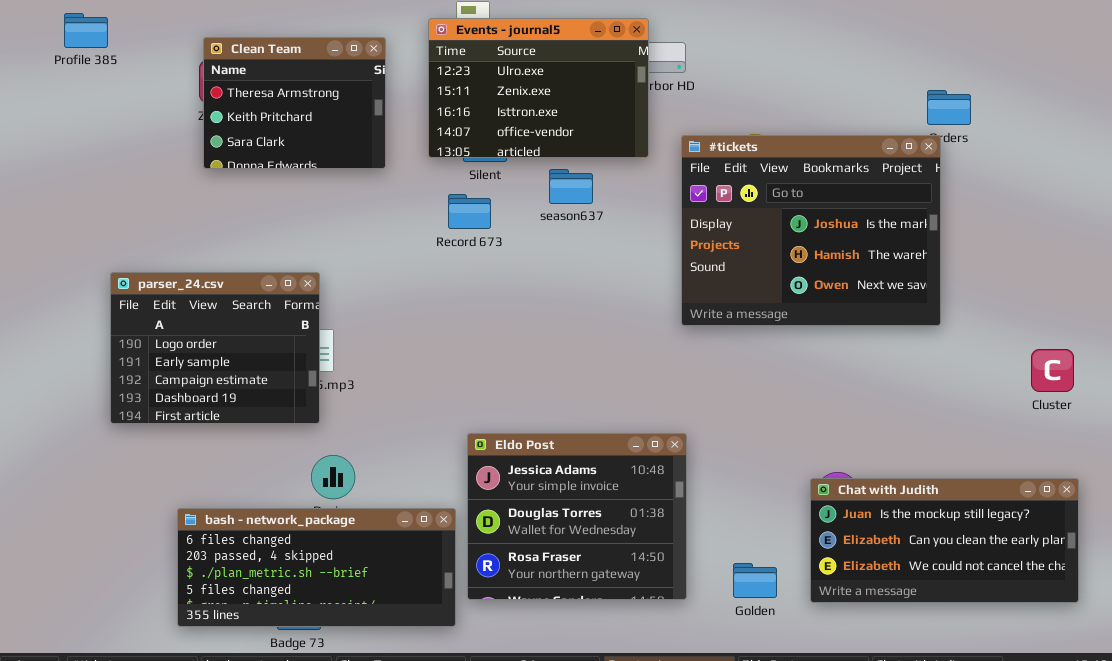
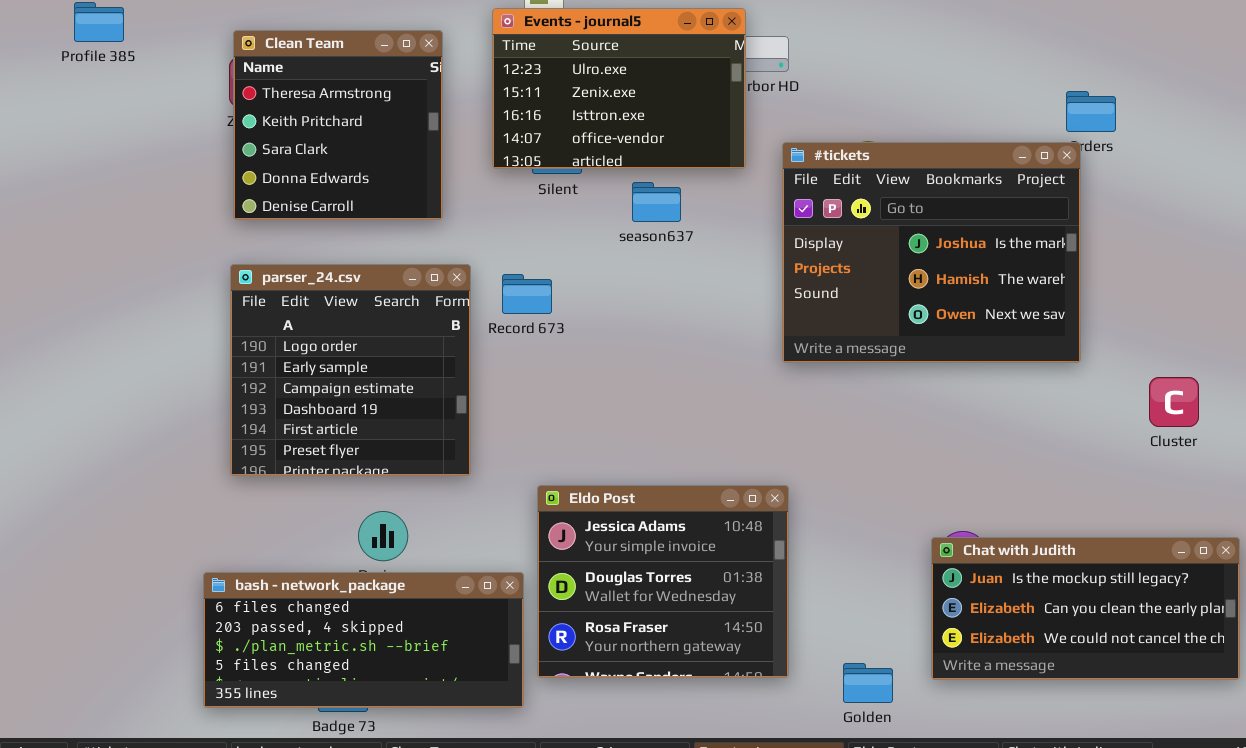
Clean Team: [203,37,386,169] -> [233,30,443,220], resized
Record 673: [448,194,491,229] -> [502,274,552,314], moved
parser_24.csv: [110,272,320,424] -> [230,264,471,476], moved, resized
Cluster: [1031,349,1074,392] -> [1149,377,1199,427], moved
Golden: [733,563,777,598] -> [843,663,893,703], moved

